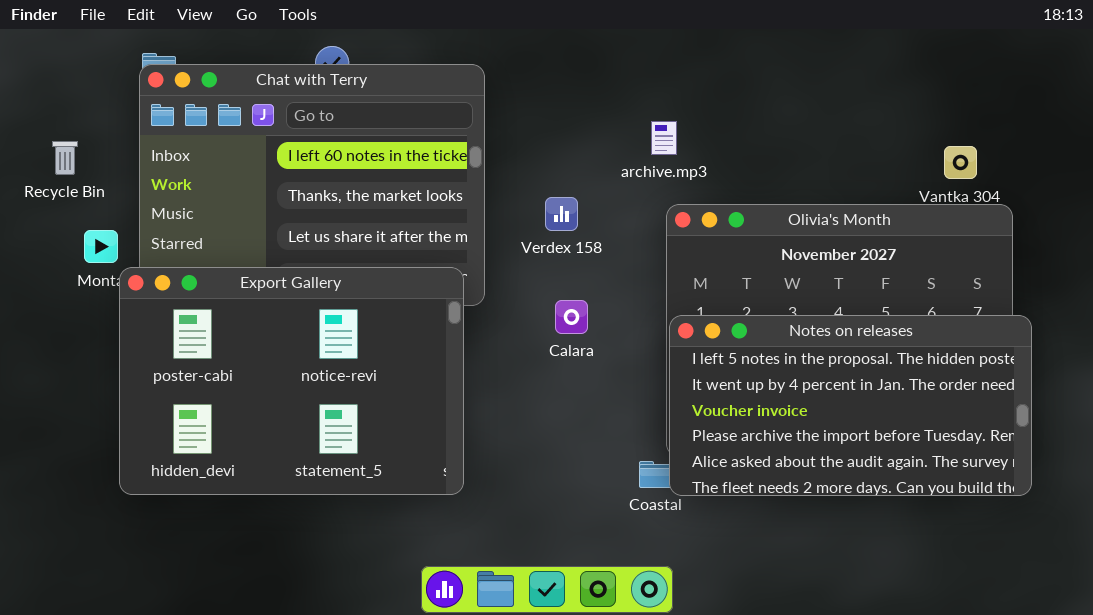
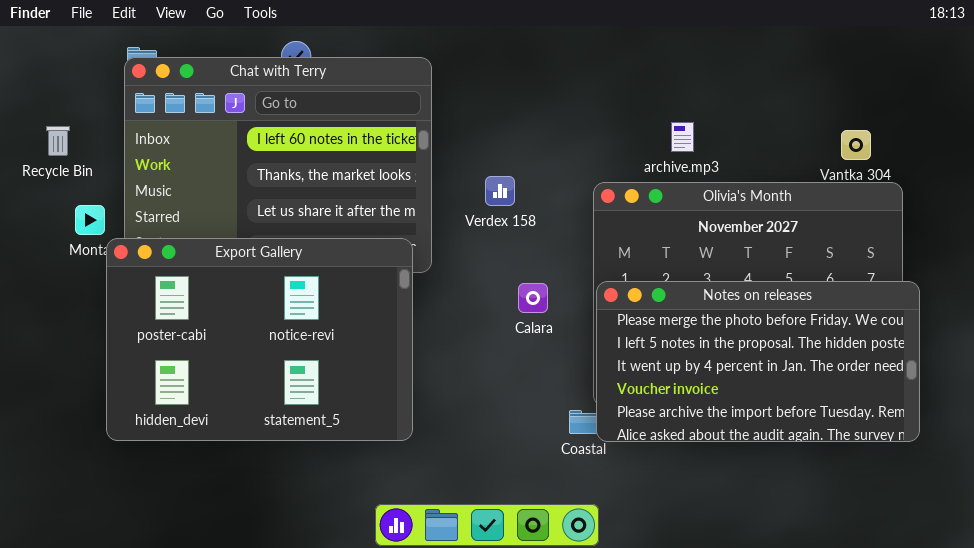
archive.mp3: [651,121,677,155] -> [671,122,694,152], moved
Calara: [555,300,588,334] -> [518,283,548,313], moved
Notes on releases: [669,315,1032,496] -> [596,281,920,442], scrolled up 1 row

